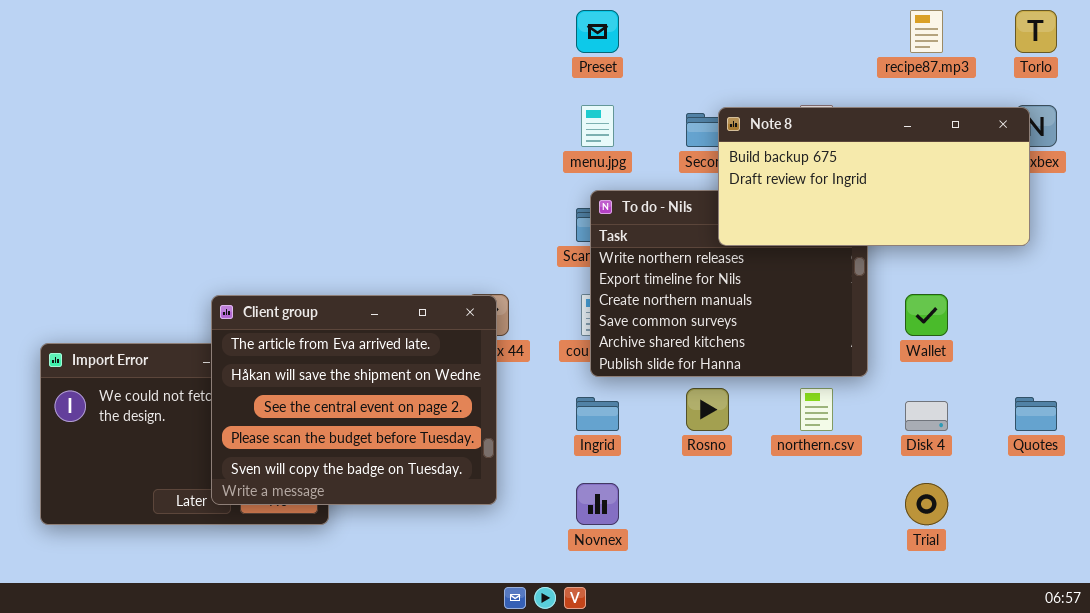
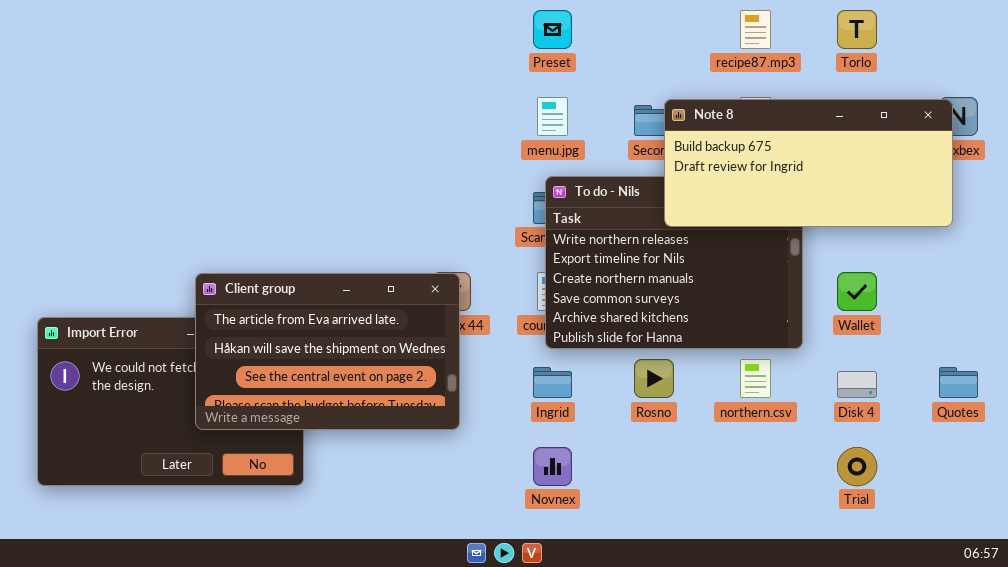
recipe87.mp3: [910,10,943,53] -> [740,10,771,49], moved
Torlo: [1015,10,1057,53] -> [837,10,877,49], moved
Client group: [211,295,497,505] -> [195,273,460,430], resized

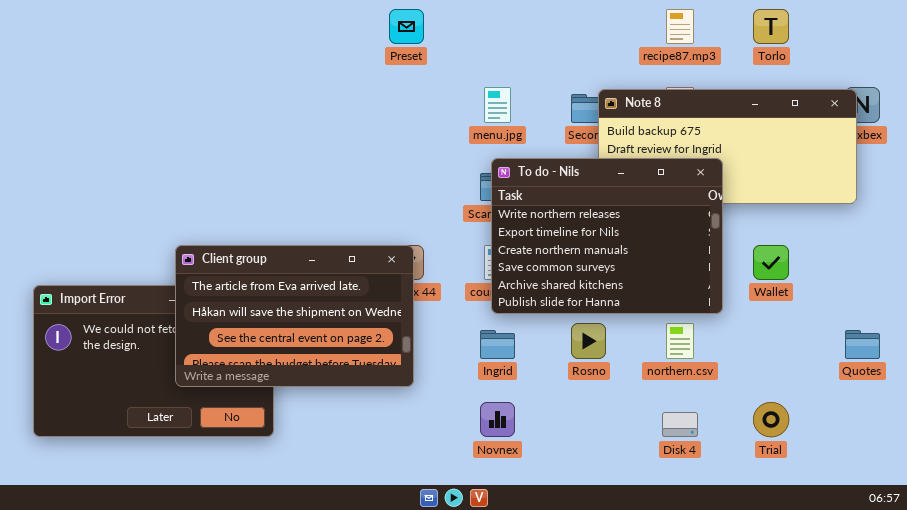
Preset: [533,10,572,49] -> [389,9,424,44], moved
To do - Nils: [545,176,803,349] -> [491,158,723,314], raised
Disk 4: [837,371,877,398] -> [662,412,698,437], moved

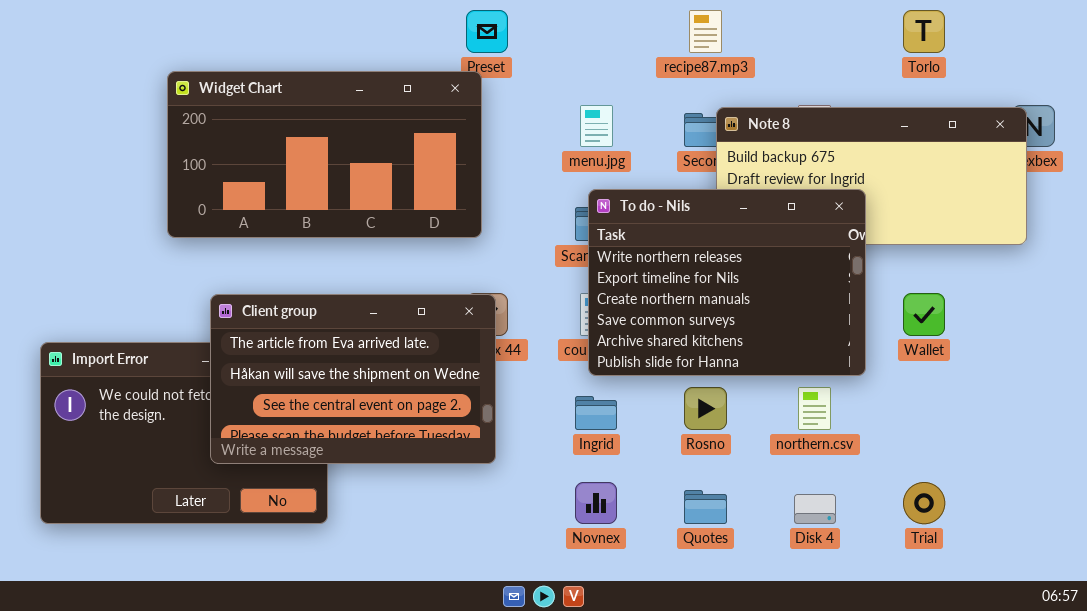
recipe87.mp3: [666,9,694,44] -> [689,10,722,53], moved
Widget Chart: none -> [167,71,482,238], opened
Quotes: [845,330,880,359] -> [684,490,727,524], moved

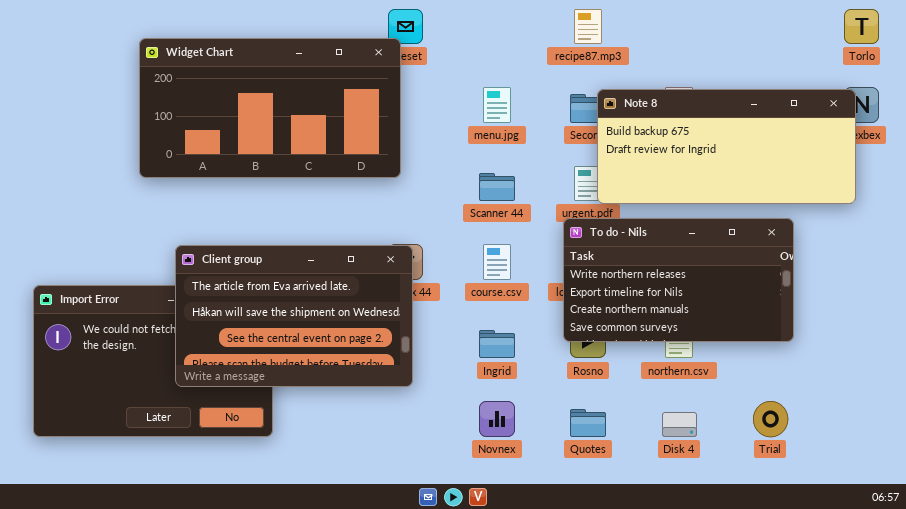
Torlo: [903,10,945,53] -> [844,9,879,44], moved
Widget Chart: [167,71,482,238] -> [139,38,401,178], moved
To do - Nils: [588,189,866,376] -> [563,218,794,342], moved, resized

